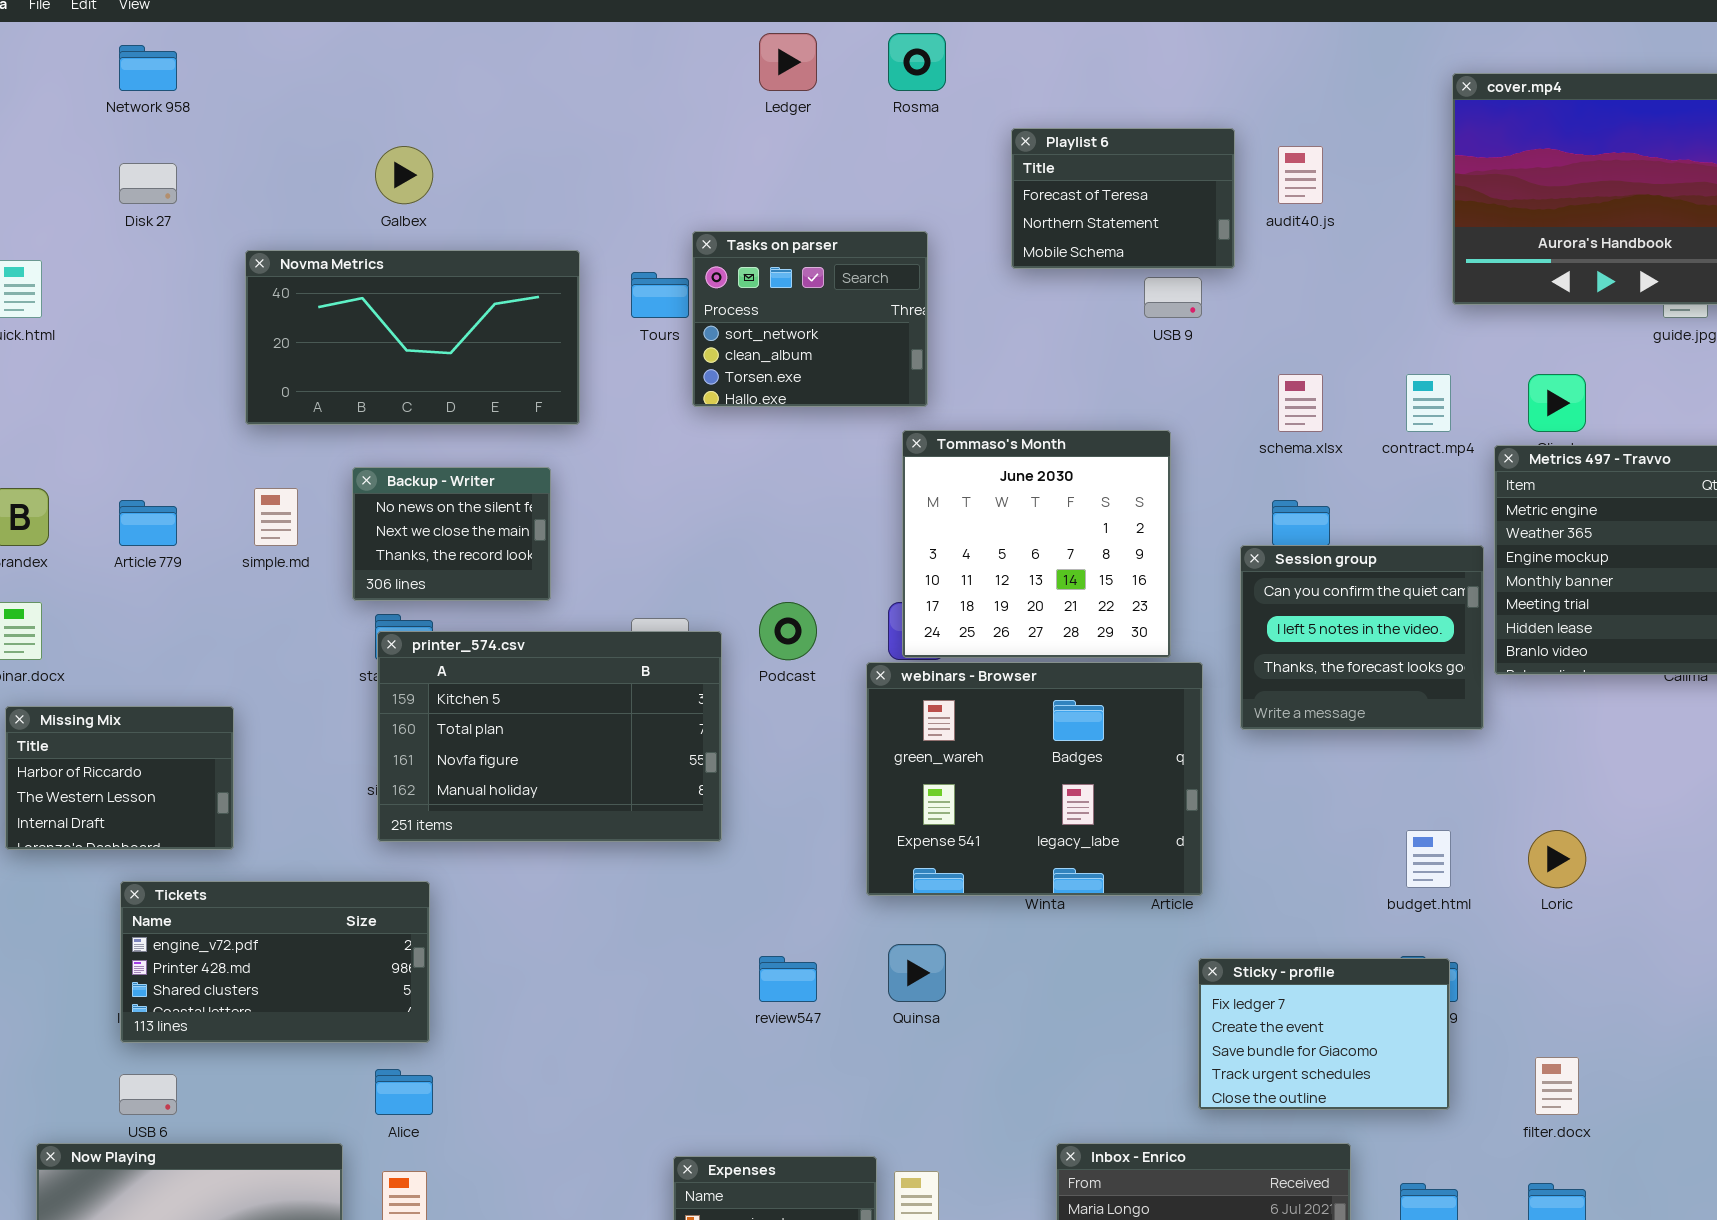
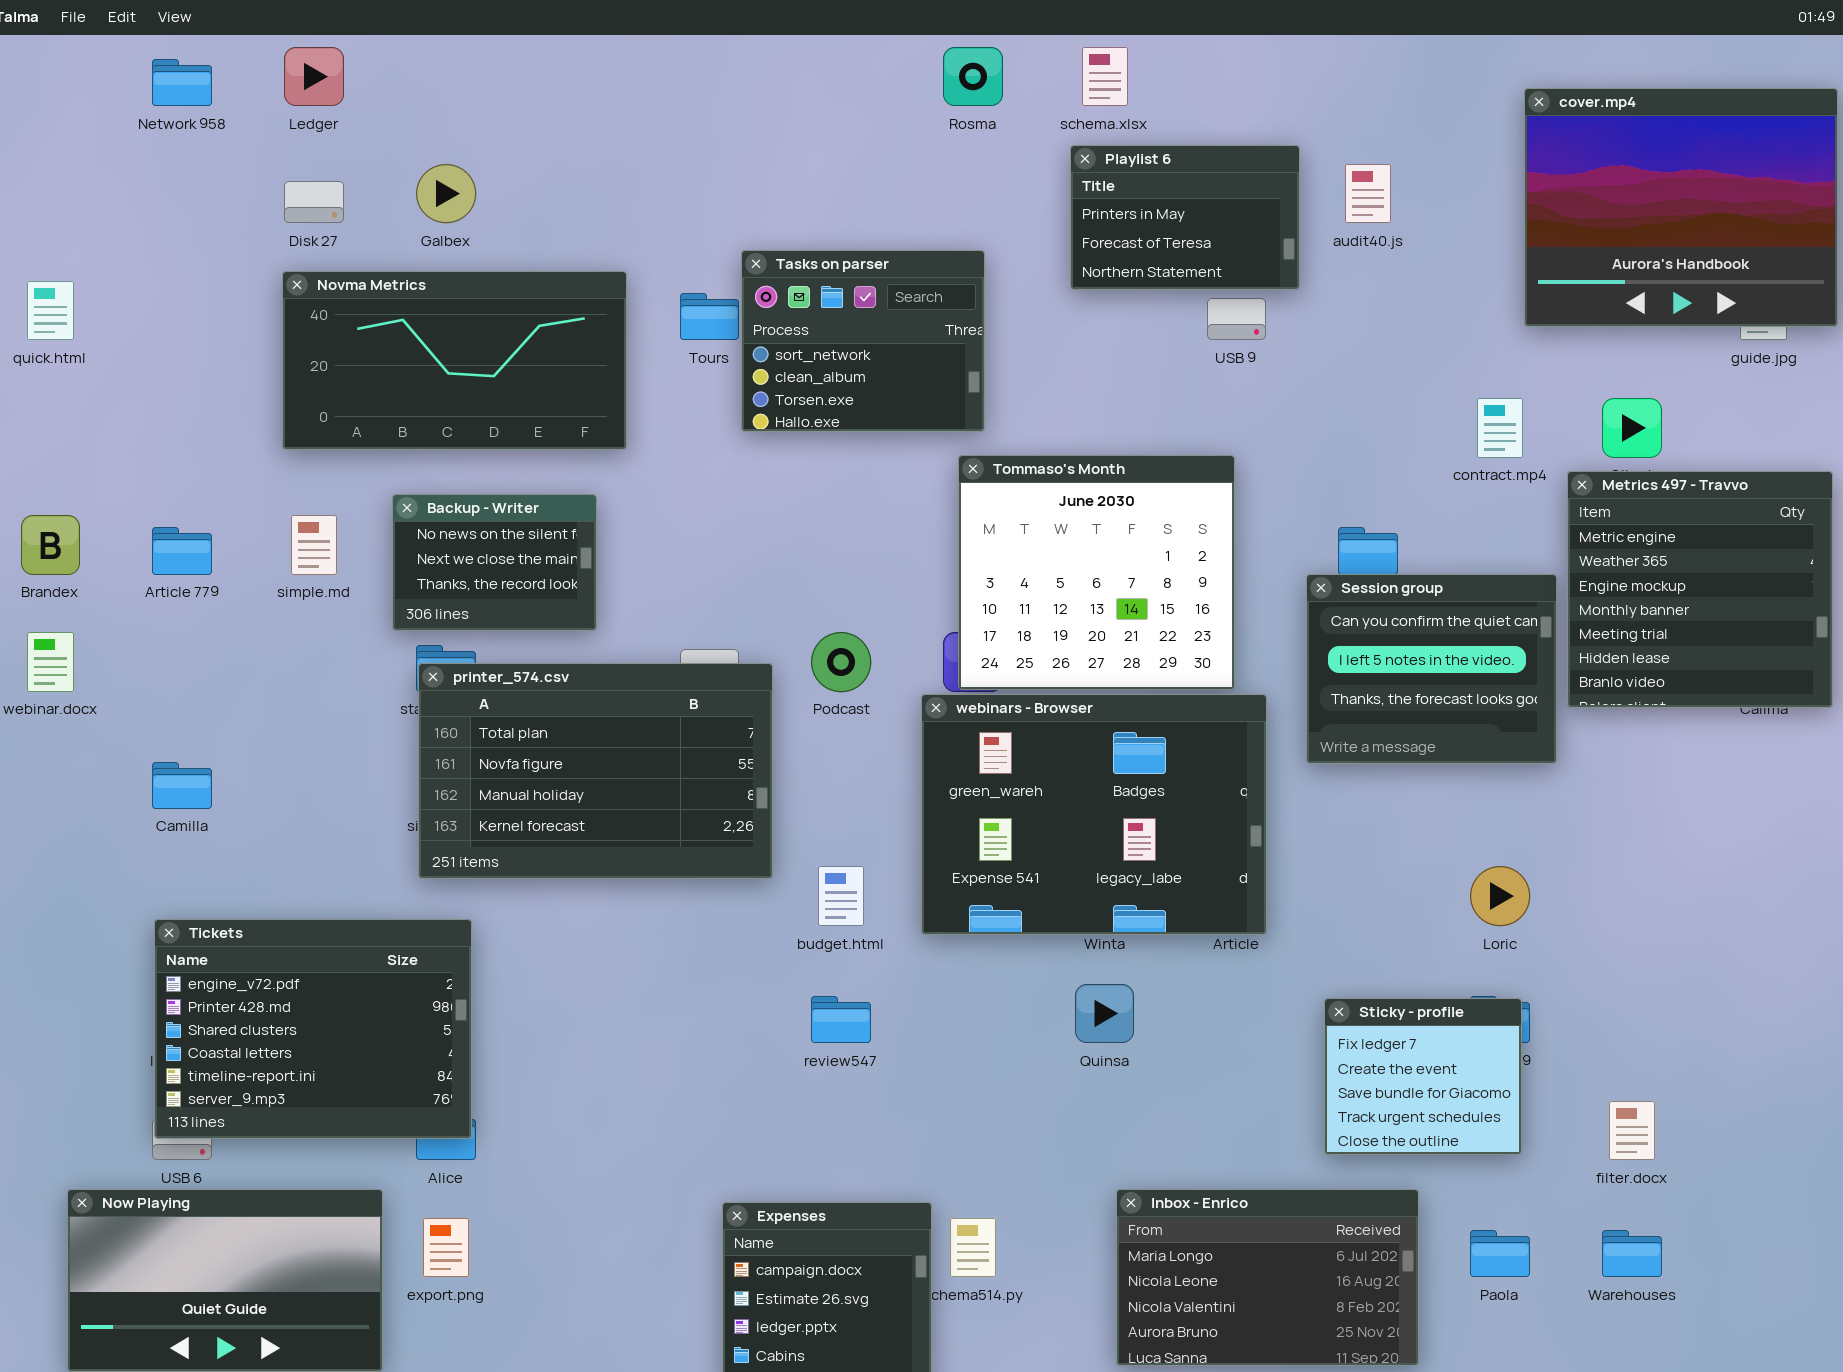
Ledger: [759,33,817,91] -> [284,47,344,106], moved
Playlist 6: [1011,128,1235,269] -> [1070,145,1300,290], scrolled up 1 row
Disk 27: [119,163,177,204] -> [284,181,344,223], moved
schema.xlsx: [1278,374,1323,432] -> [1082,47,1128,106], moved
printer_574.csv: [377,631,722,842] -> [418,663,773,879], scrolled down 1 row
Missing Mix: [5,706,234,850] -> none, closed
budget.html: [1406,830,1451,888] -> [818,866,864,926], moved
Loric: [1528,830,1586,888] -> [1470,866,1530,926], moved
Tickets: [120,881,430,1043] -> [154,919,472,1139], resized
Quinsa: [888,944,946,1002] -> [1075,984,1134,1043], moved
Sticky - profile: [1198,958,1450,1110] -> [1324,998,1522,1155], resized

